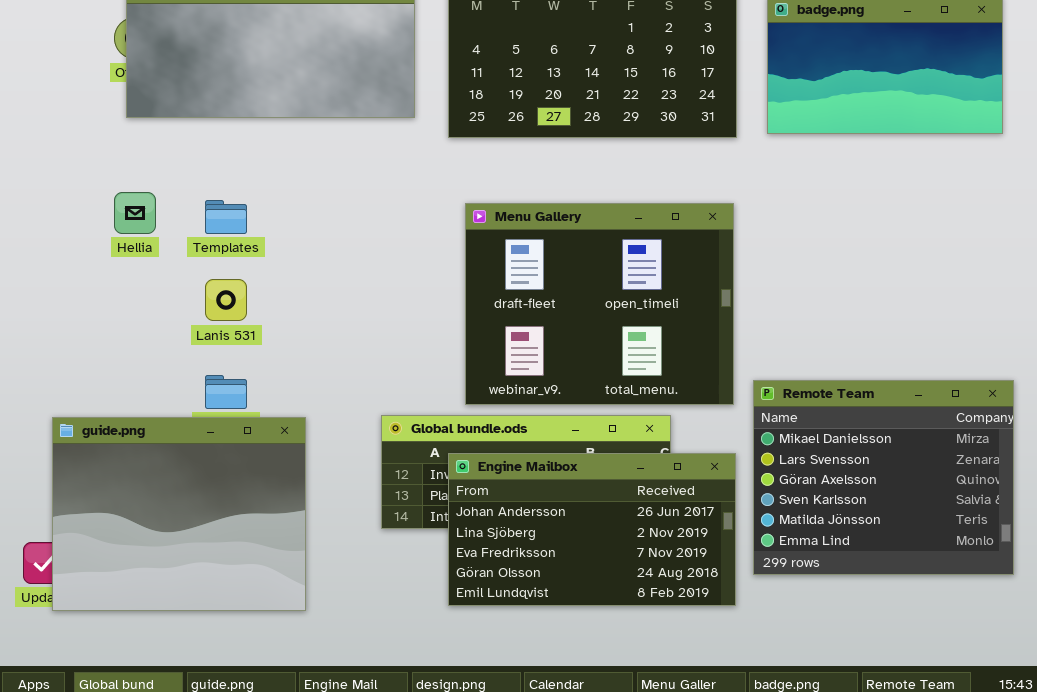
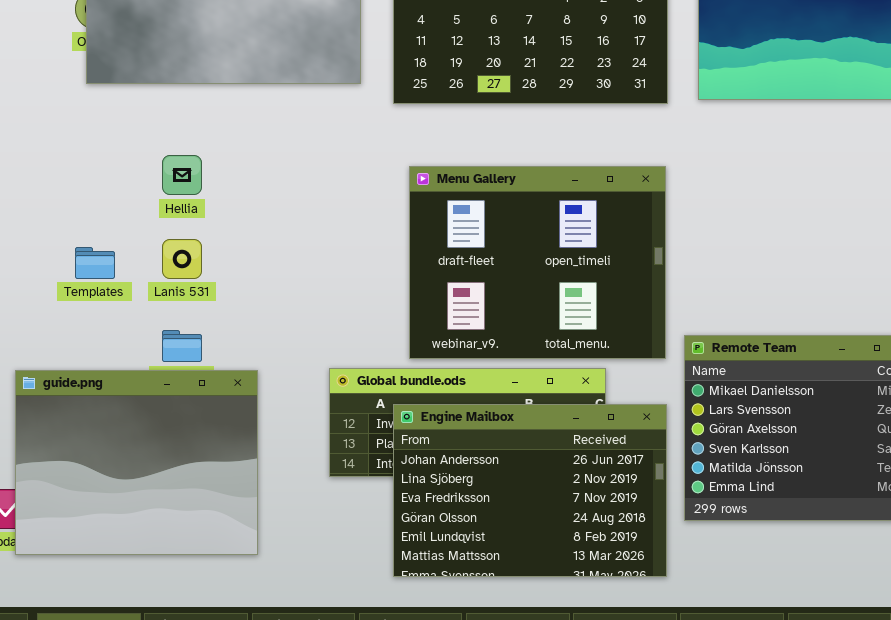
Hellia: [114,192,156,234] -> [162,155,202,195], moved
Templates: [205,200,247,234] -> [75,247,115,279], moved
Engine Mailbox: [448,453,736,606] -> [393,404,667,577], resized

